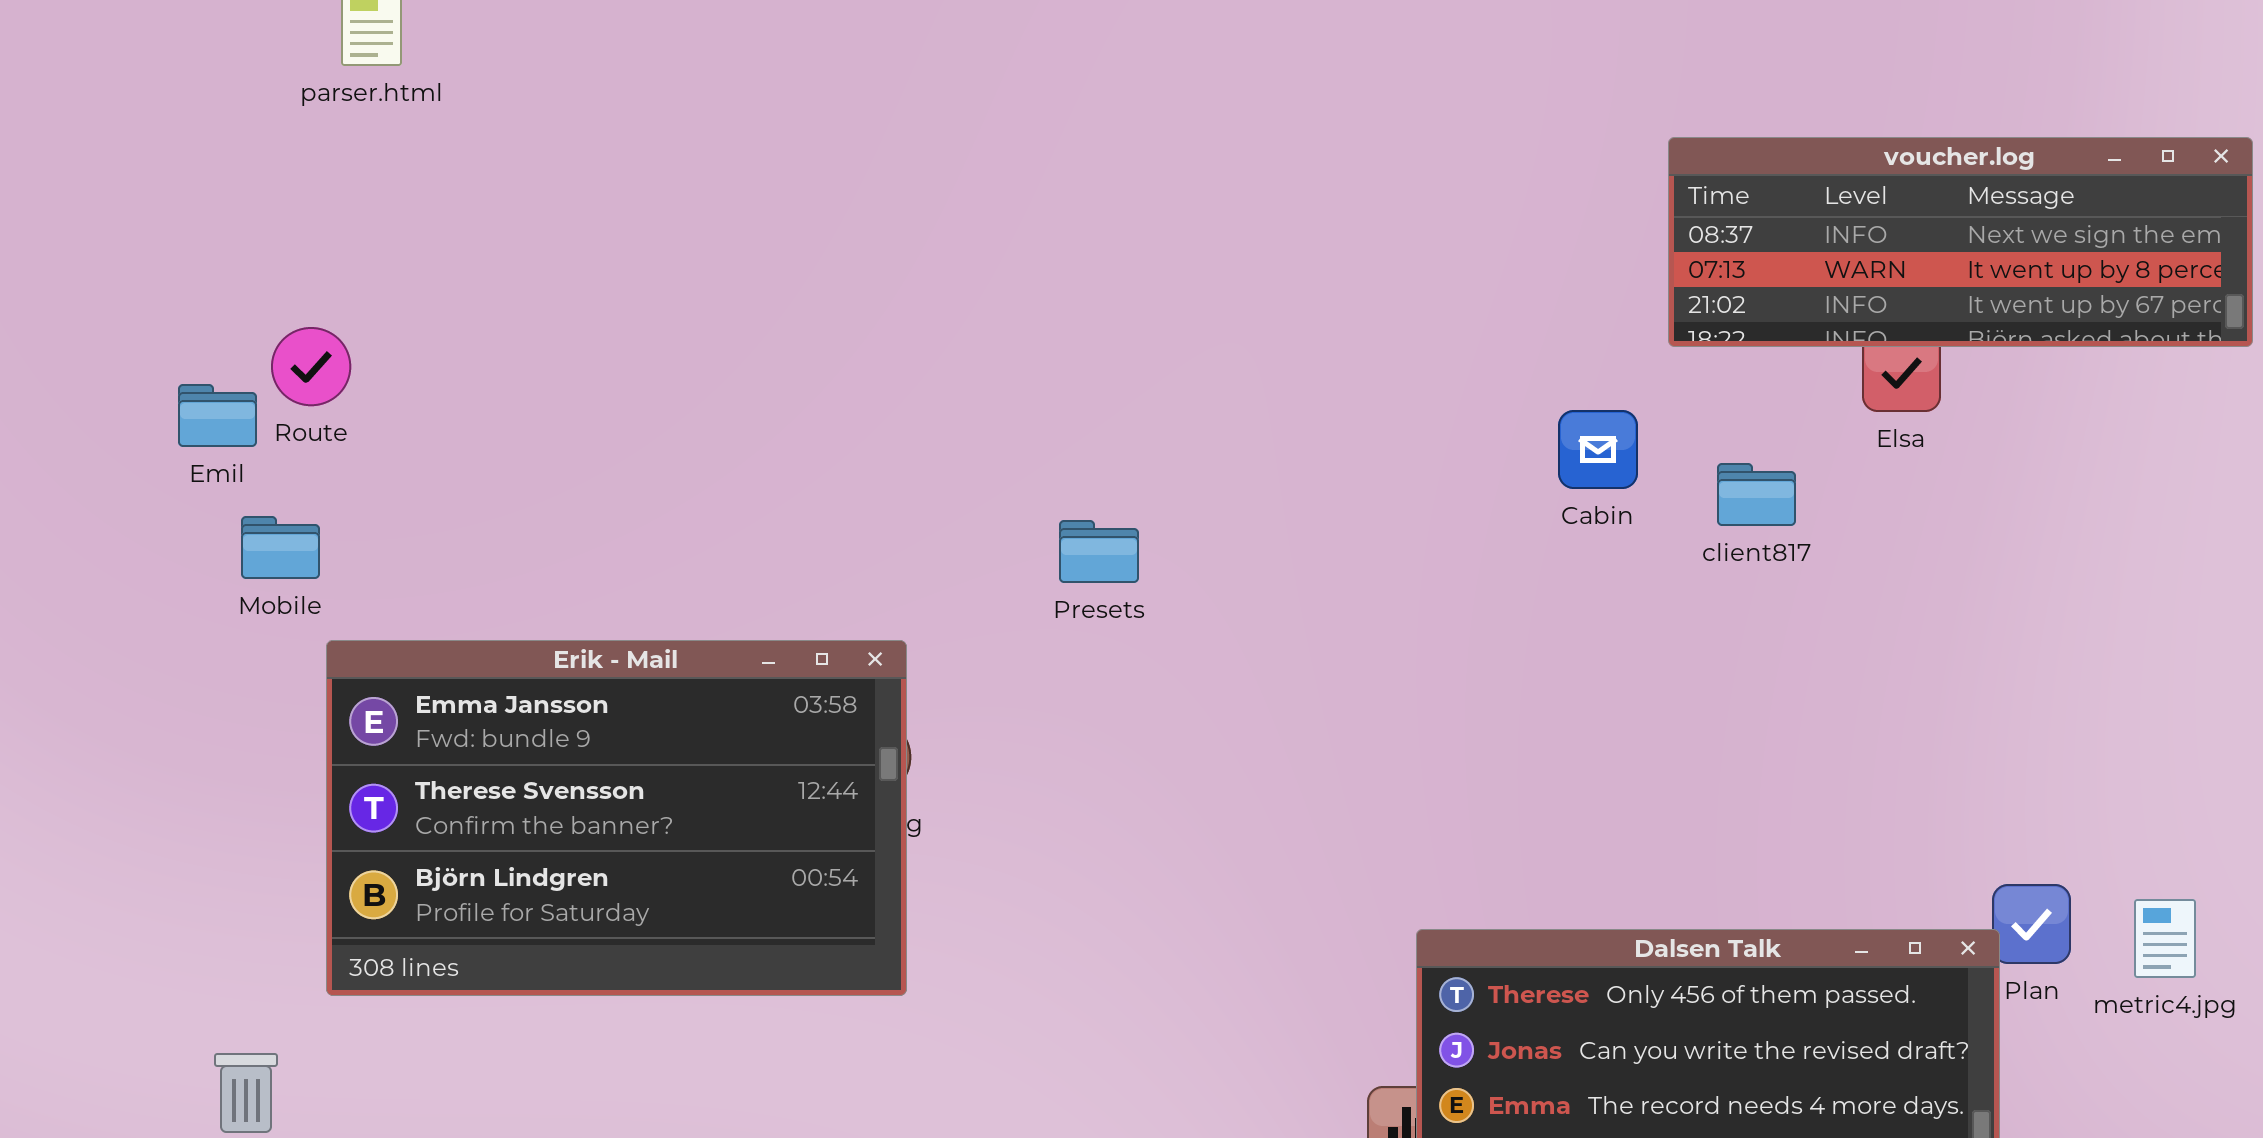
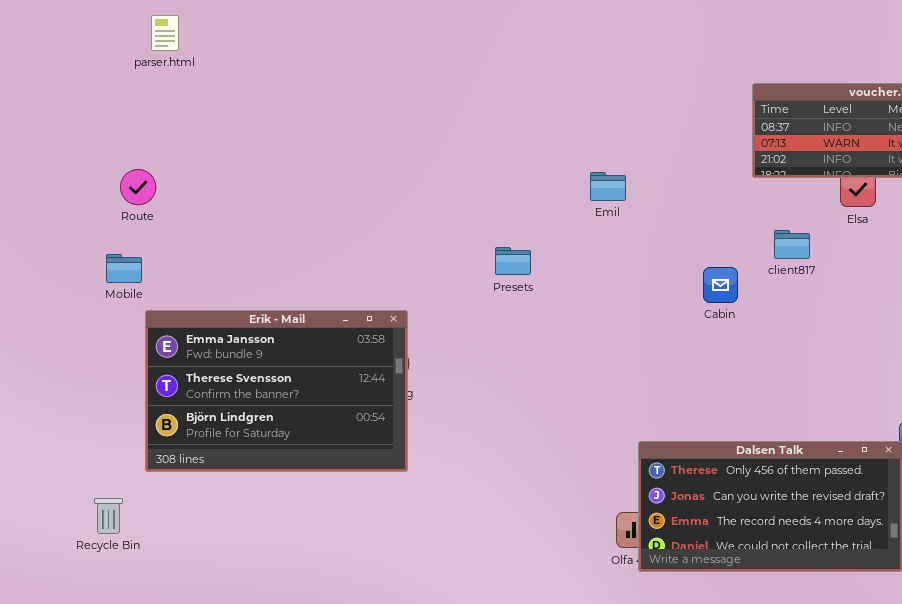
Emil: [178,384,257,447] -> [590,172,626,201], moved
Cabin: [1558,410,1638,489] -> [703,267,738,303], moved
Presets: [1059,520,1139,583] -> [495,247,531,275], moved

